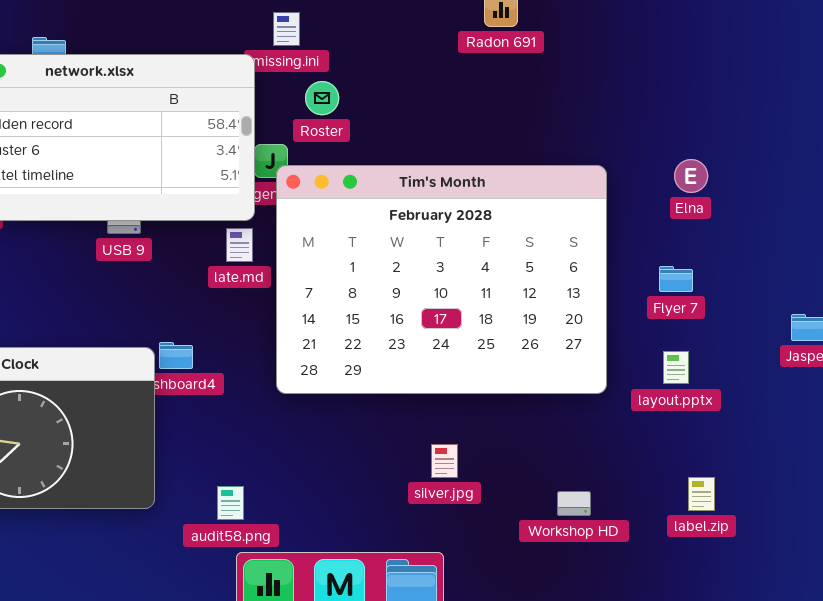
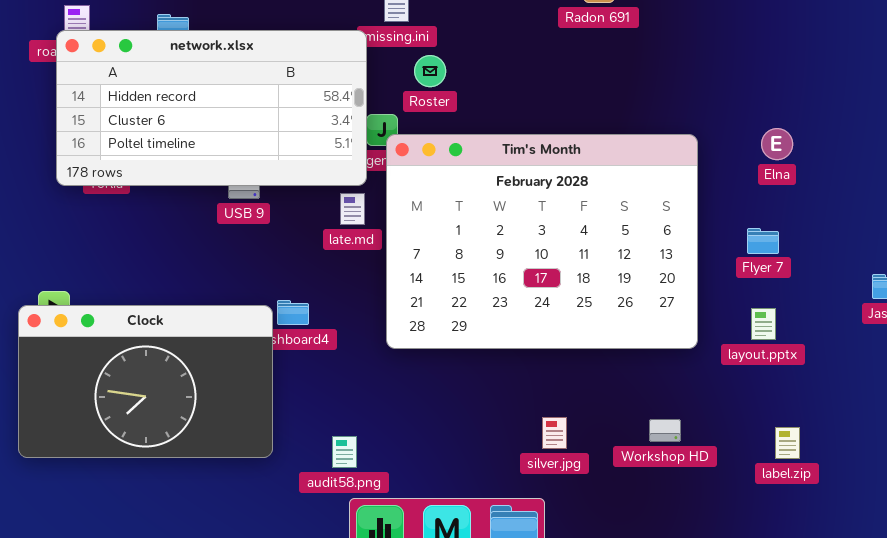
silver.jpg: [431,444,458,478] -> [542,417,567,449], moved
Workshop HD: [557,491,591,516] -> [649,419,681,442], moved

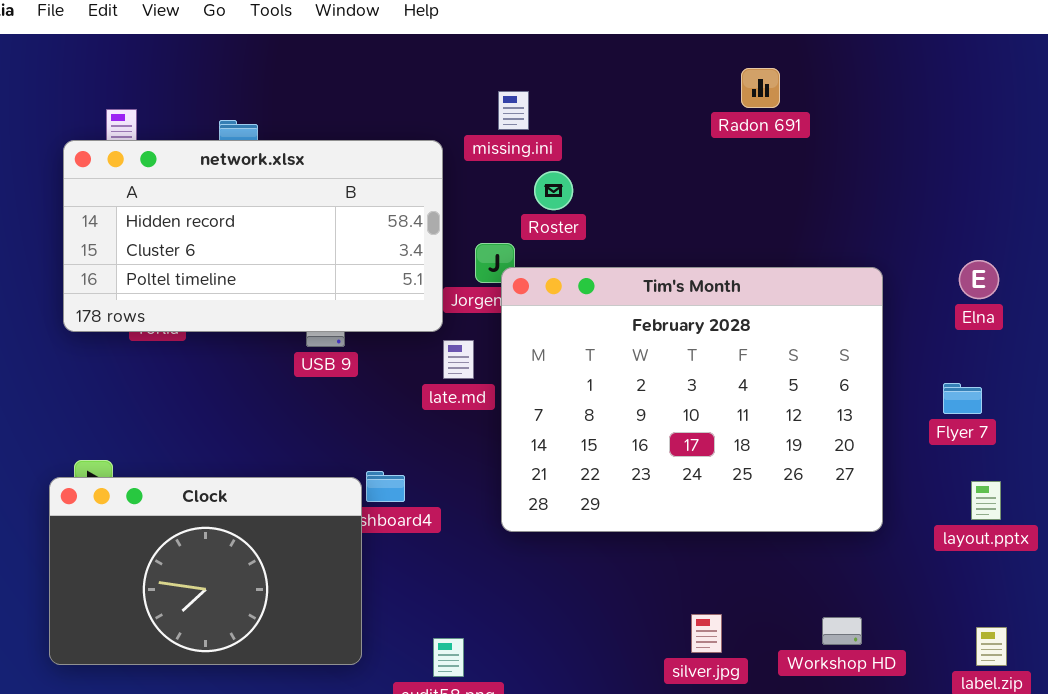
network.xlsx: [56,30,367,186] -> [63,140,443,332], moved
layout.pptx: [751,308,776,340] -> [971,481,1001,520], moved

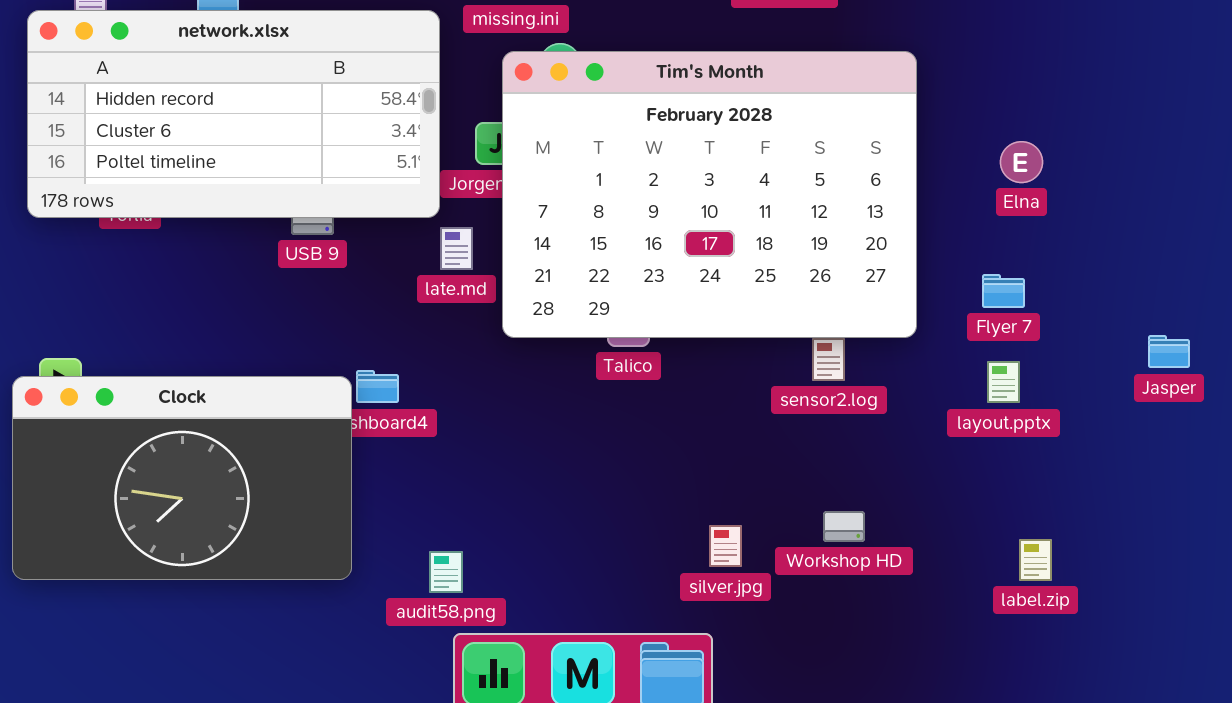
Tim's Month: [501,267,883,532] -> [502,51,917,338], moved
layout.pptx: [971,481,1001,520] -> [987,361,1020,403], moved
Workshop HD: [822,617,862,645] -> [823,511,865,542], moved

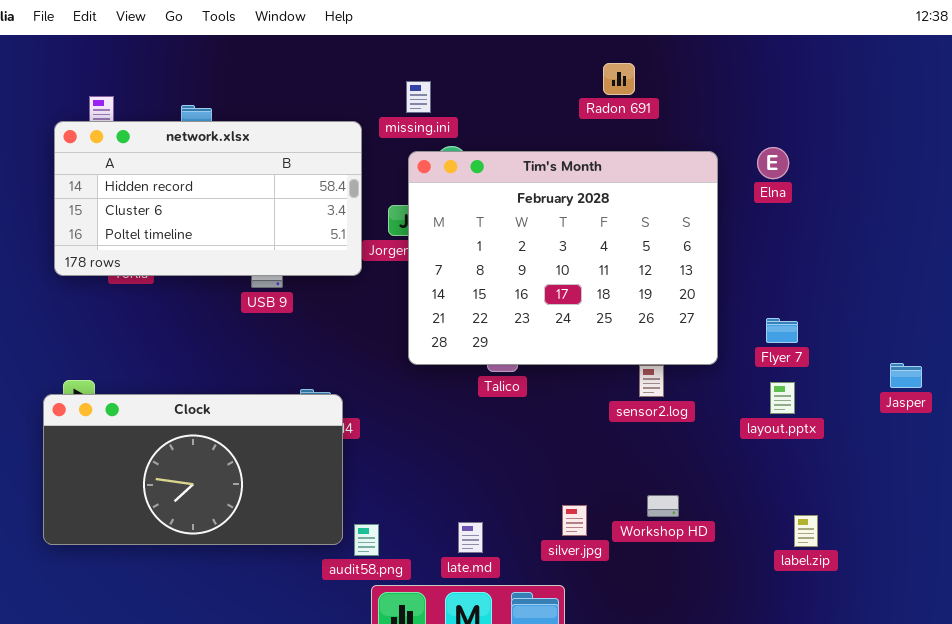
Elna: [1000,141,1043,183] -> [757,147,789,179], moved
late.md: [440,227,473,270] -> [458,522,483,553], moved
Clock: [12,376,352,580] -> [43,394,343,545], resized

